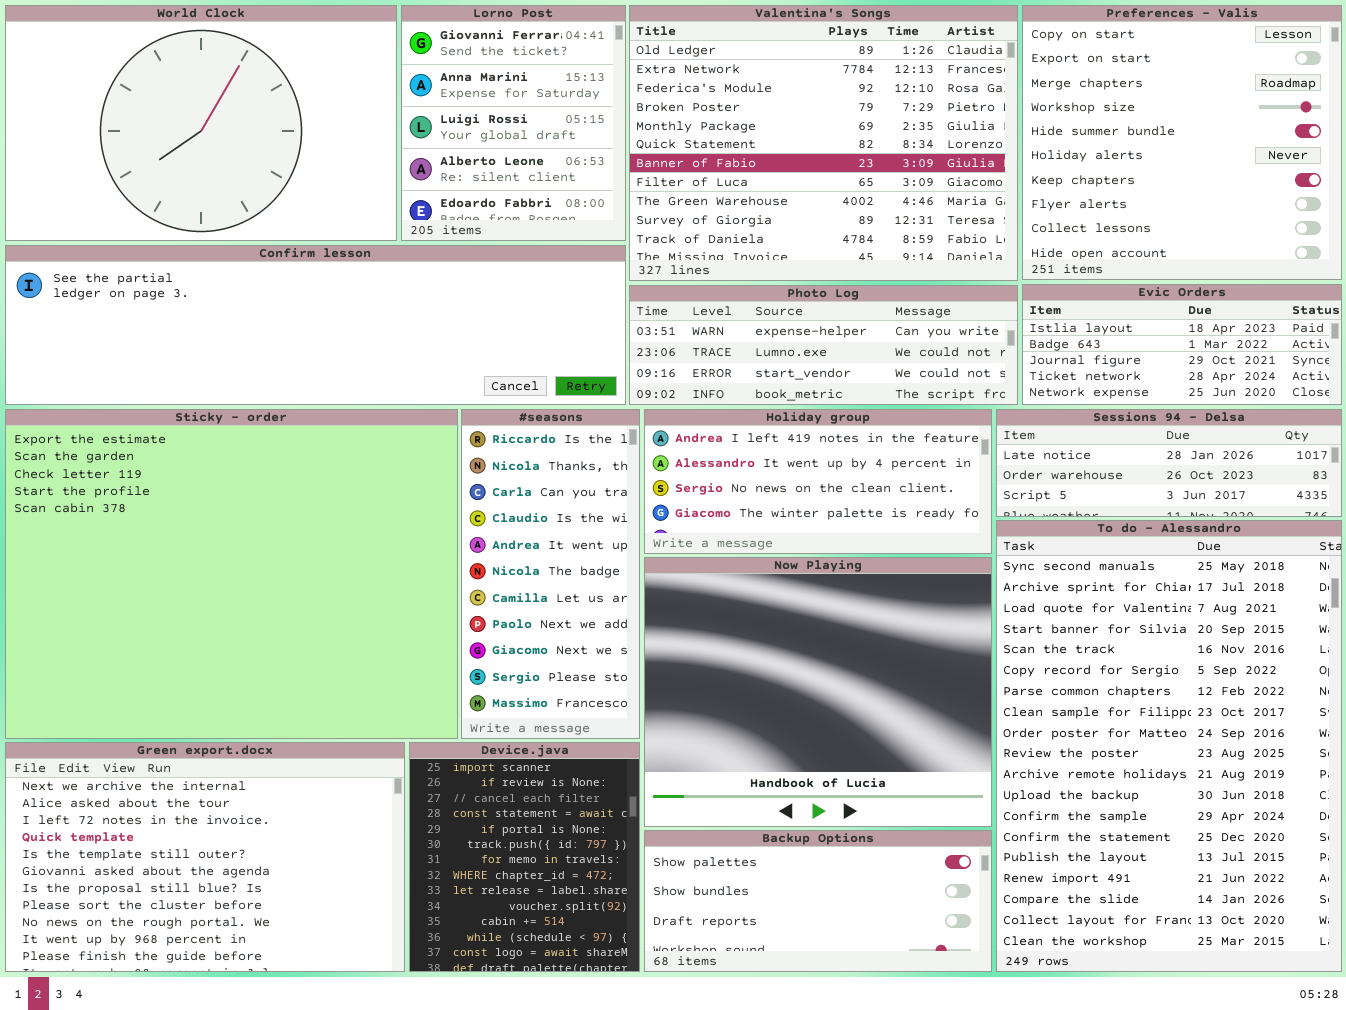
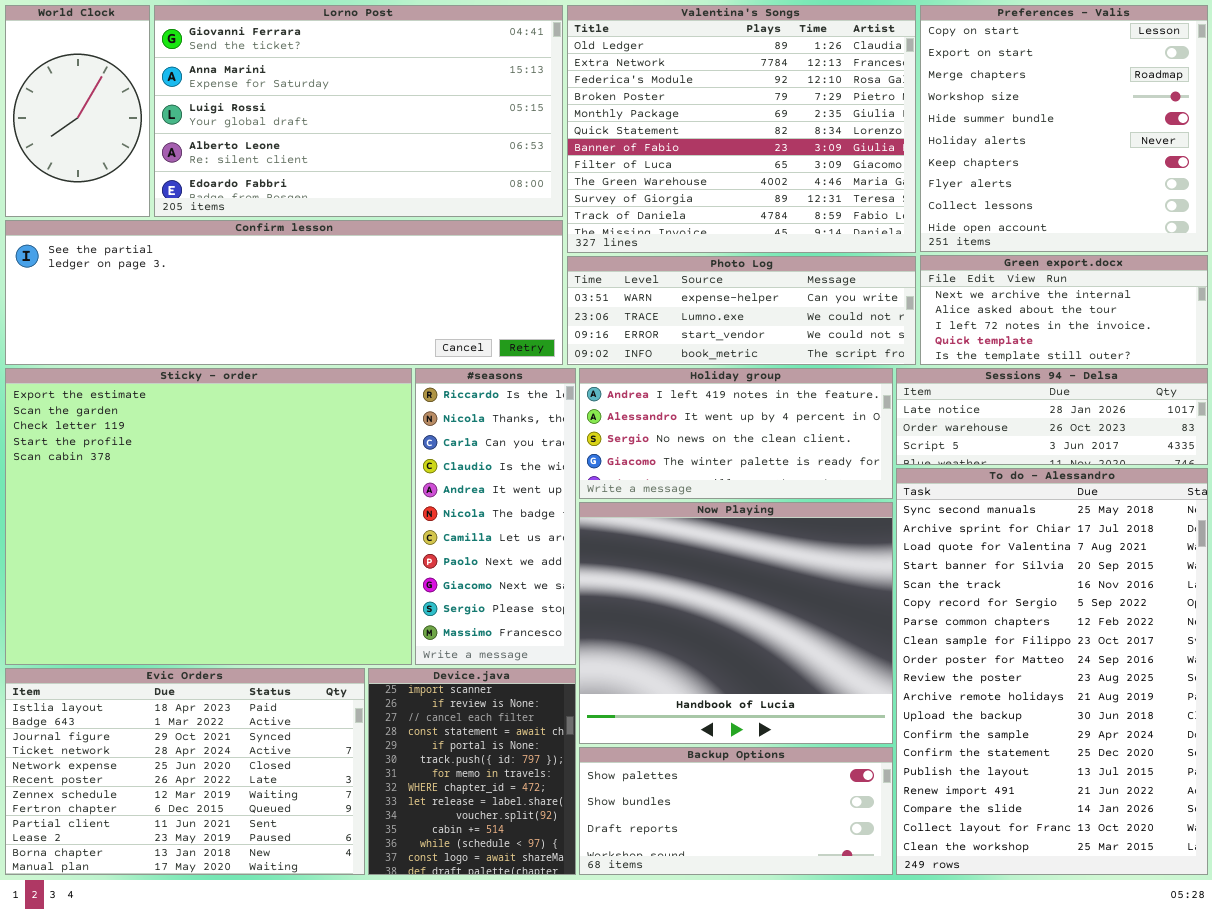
World Clock: [5,5,397,241] -> [5,5,150,217], resized
Lorno Post: [401,5,626,241] -> [154,5,563,217], resized
Evic Orders: [1022,284,1342,405] -> [5,668,365,875], moved, resized
Green export.docx: [5,742,405,972] -> [920,255,1208,365], moved, resized

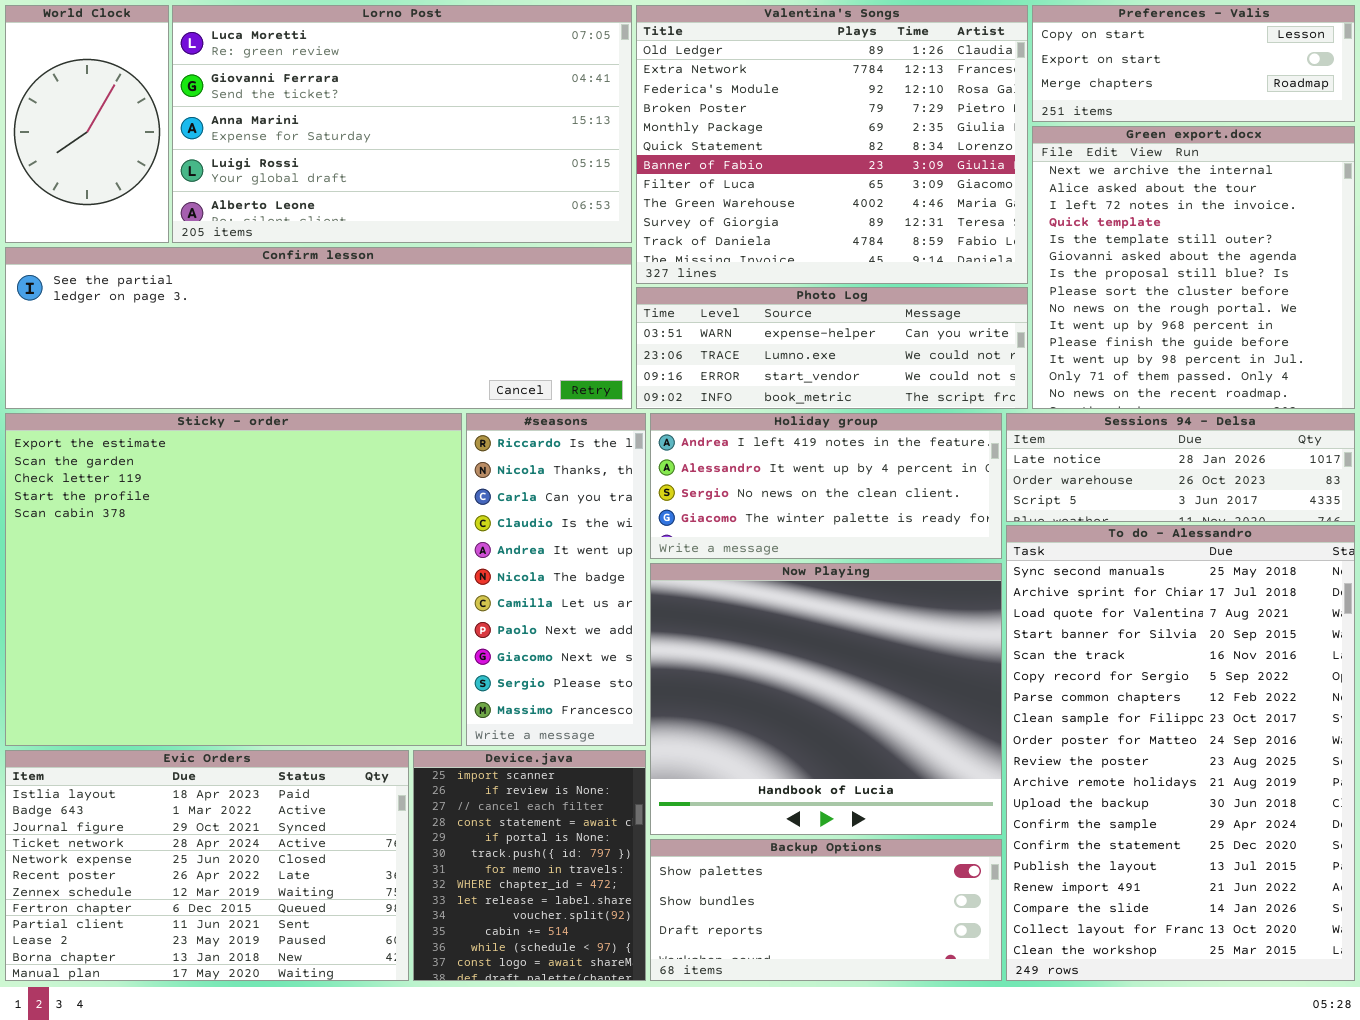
Lorno Post: [154,5,563,217] -> [172,5,632,243], scrolled up 1 row
Preferences - Valis: [920,5,1208,252] -> [1032,5,1355,122], resized
Green export.docx: [920,255,1208,365] -> [1032,126,1355,409], resized

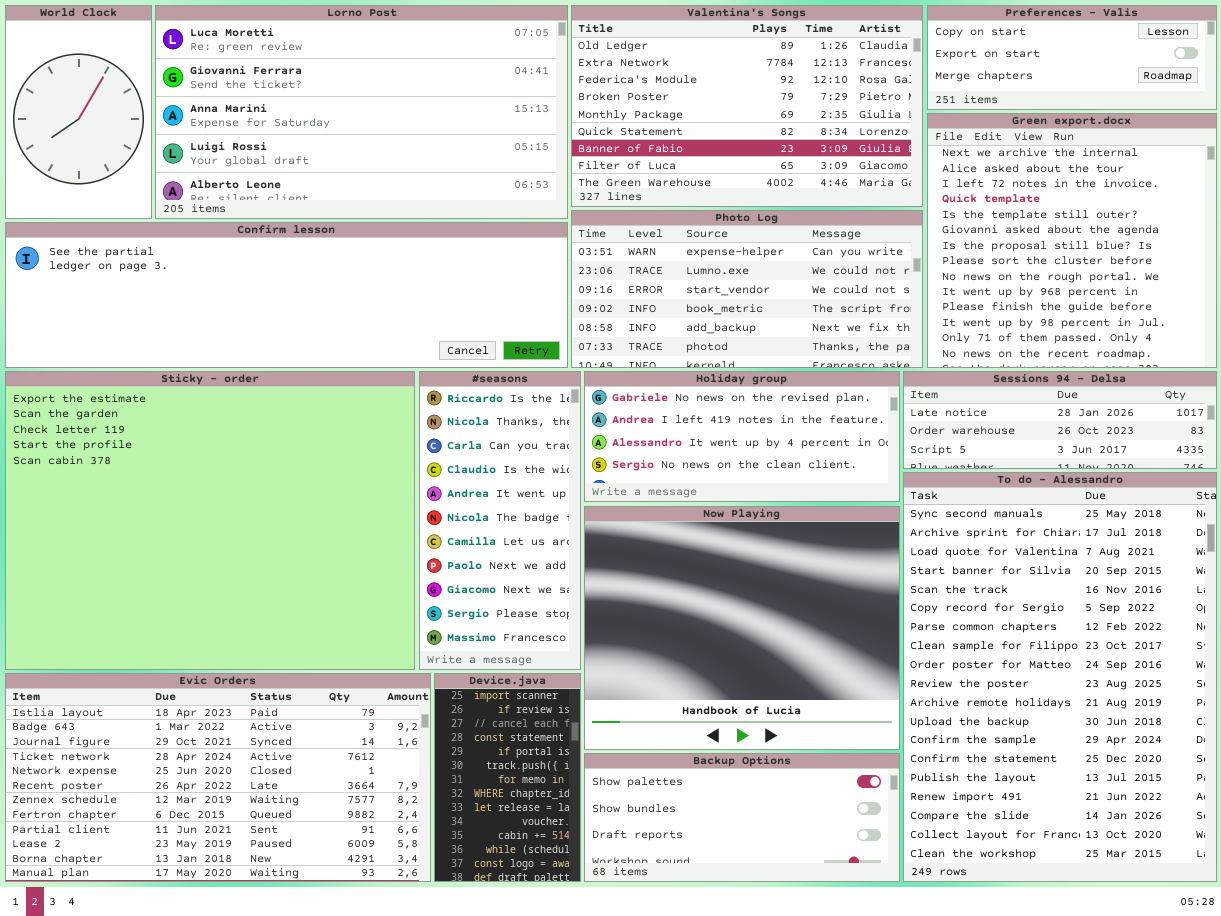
Valentina's Songs: [636,5,1028,284] -> [571,5,923,207], resized
Photo Log: [636,287,1028,409] -> [571,210,923,368], resized
Holiday group: [650,413,1002,559] -> [584,371,900,502], scrolled up 1 row
Evic Orders: [5,750,409,981] -> [5,673,431,882], resized
Device.java: [413,750,646,981] -> [434,673,581,882], resized

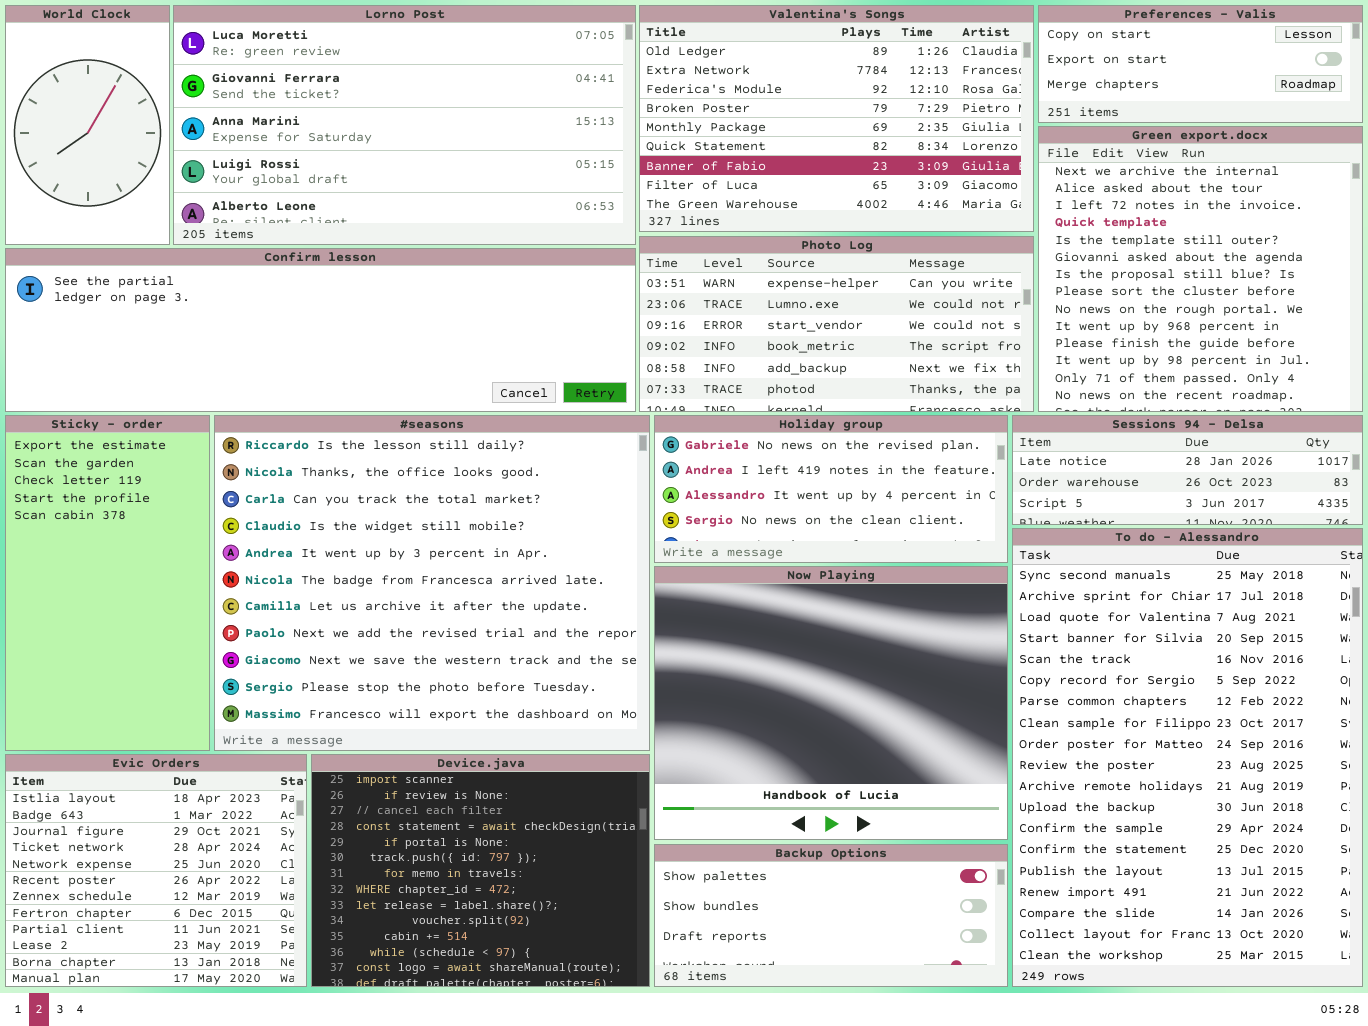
Sticky - order: [5,371,415,670] -> [5,415,210,751], resized
#seasons: [419,371,581,670] -> [214,415,650,751], resized
Evic Orders: [5,673,431,882] -> [5,754,307,987], resized
Device.java: [434,673,581,882] -> [311,754,650,987], resized

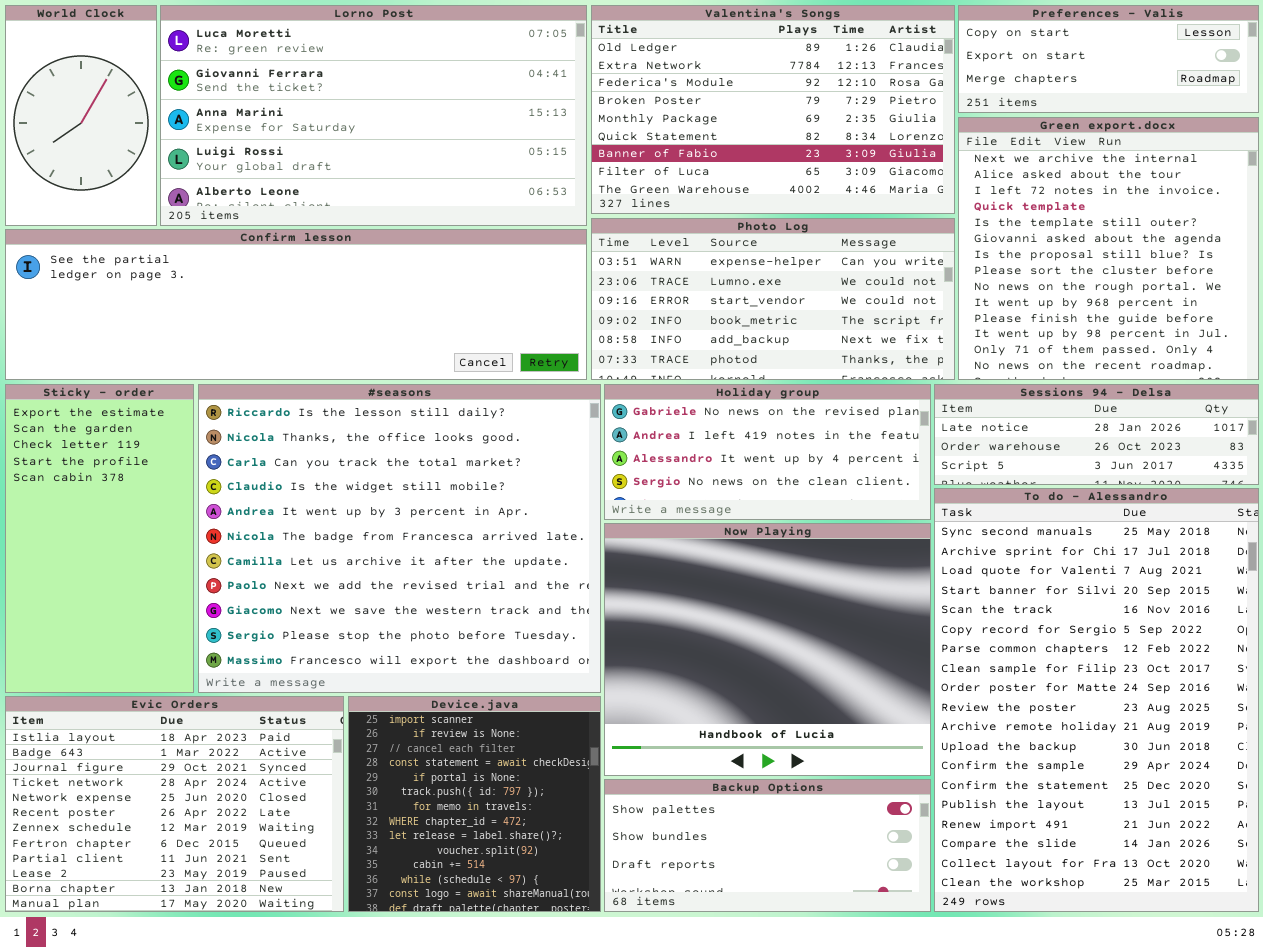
Evic Orders: [5,754,307,987] -> [5,696,344,912], resized
Device.java: [311,754,650,987] -> [348,696,601,912], resized

